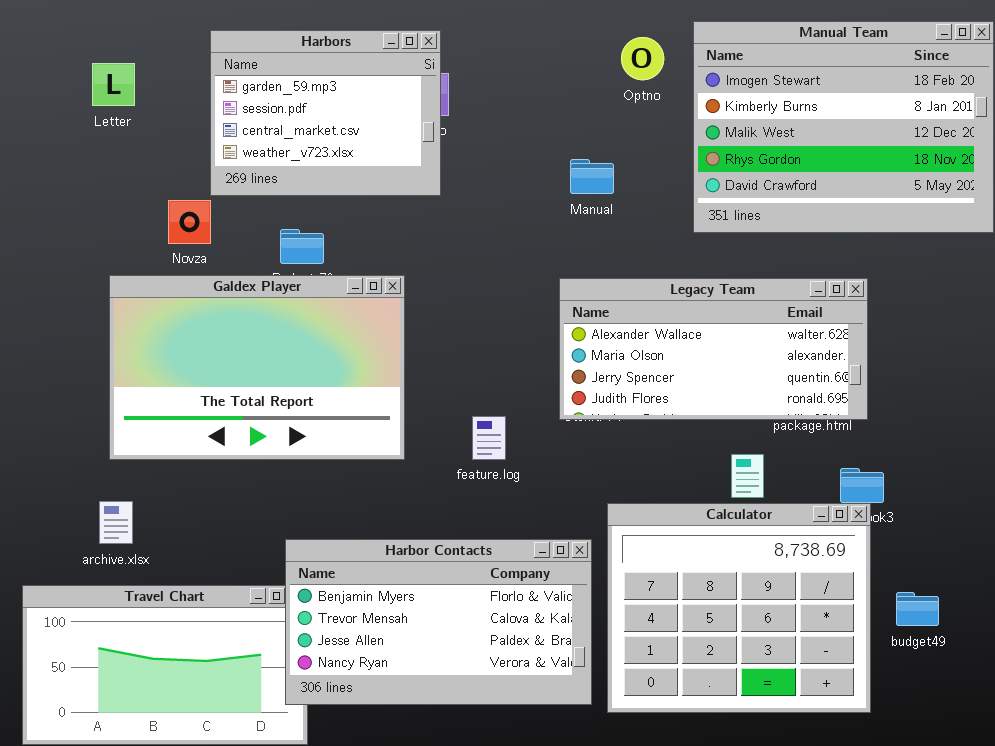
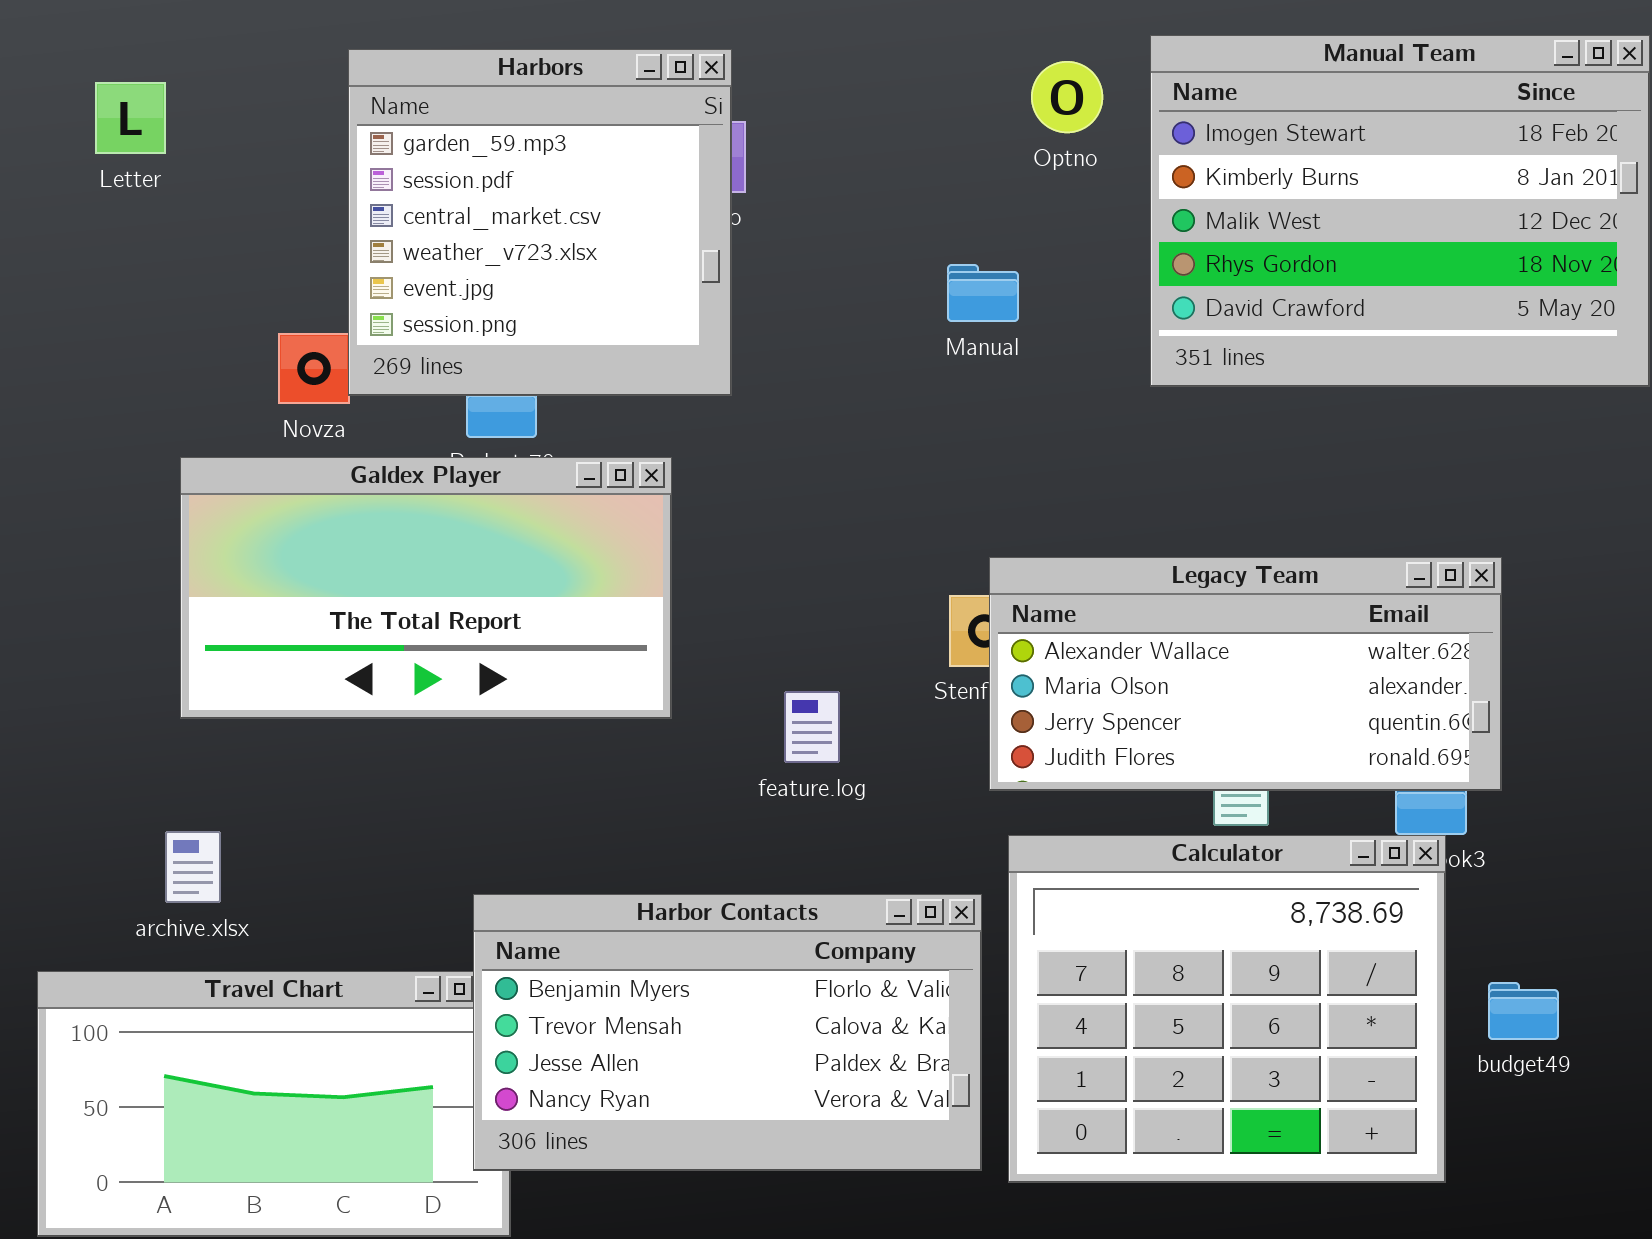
Harbors: [210,30,441,196] -> [348,49,732,396], resized
Letter: [92,63,135,106] -> [95,82,166,154], moved
Galdex Player: [109,275,405,460] -> [180,457,672,719], resized
Legacy Team: [559,278,868,420] -> [989,557,1502,791], moved

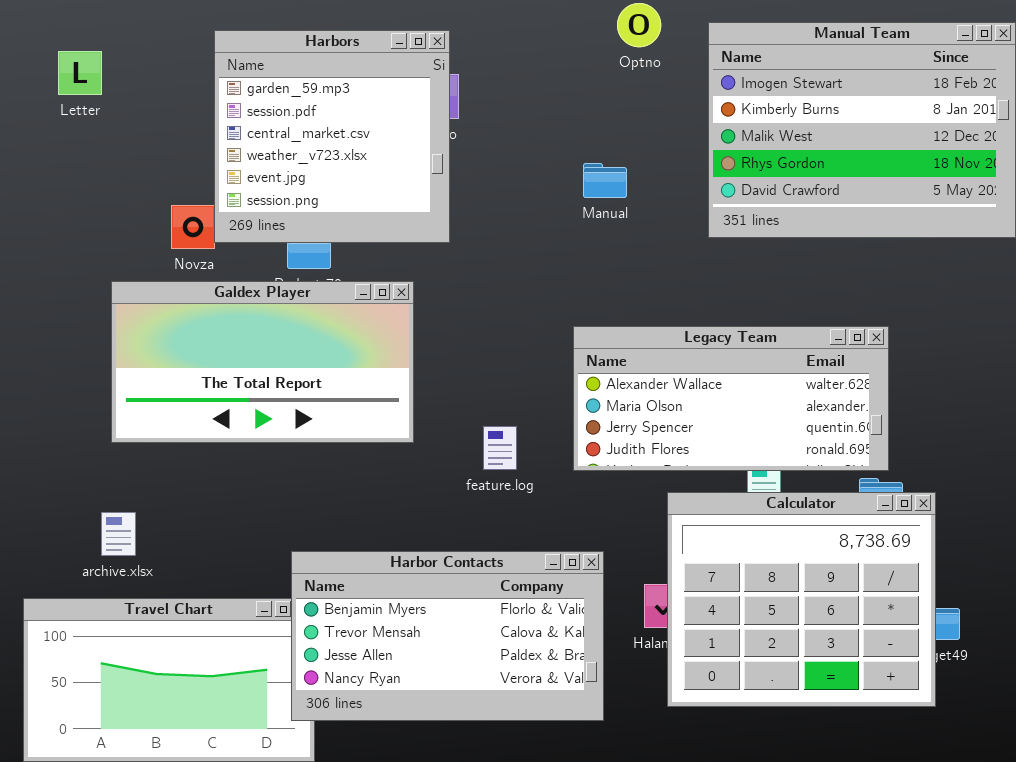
Optno: [1031,61,1103,133] -> [617,3,661,47], moved
Legacy Team: [989,557,1502,791] -> [573,326,889,471], moved
Calculator: [1008,835,1446,1183] -> [667,492,936,707], moved

